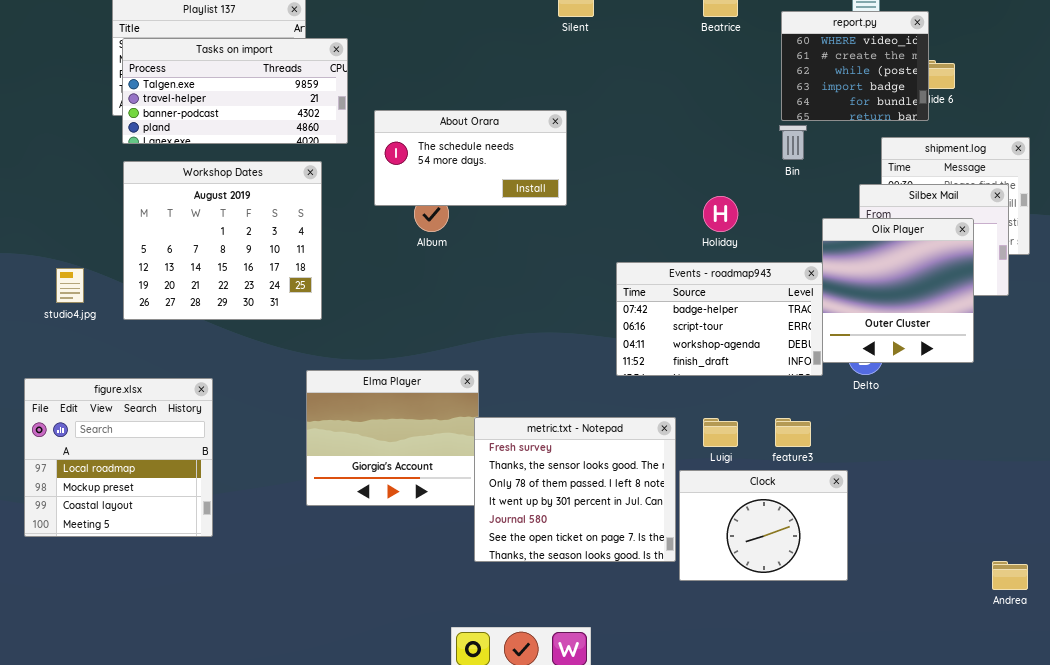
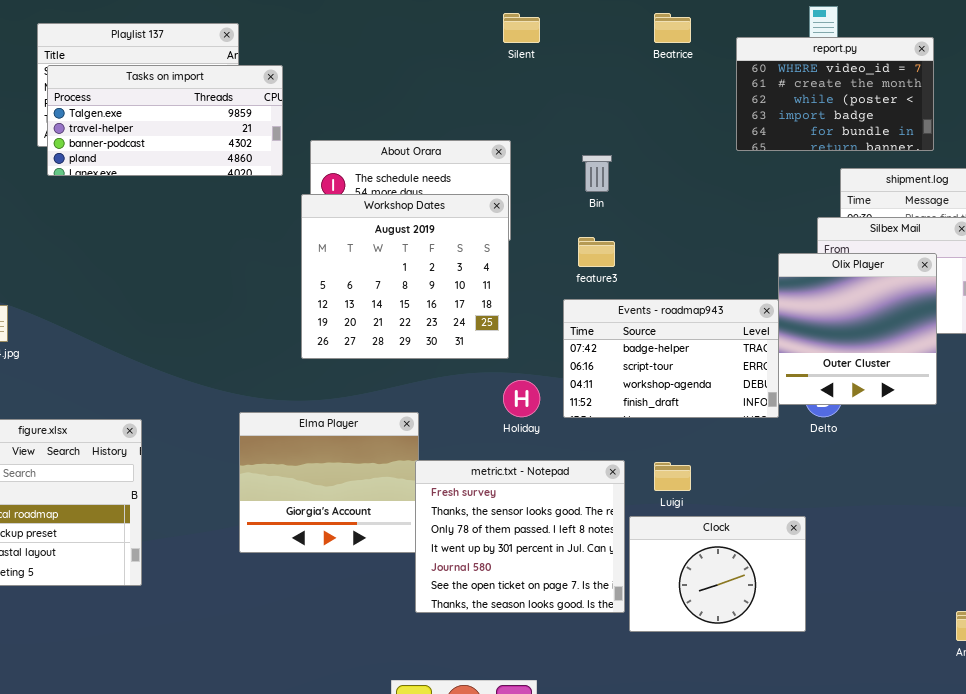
report.py: [781,11,929,121] -> [736,37,934,151], resized
Bin: [779,125,807,160] -> [582,155,612,192], moved
Workshop Dates: [123,161,322,320] -> [301,194,509,359], moved
Holiday: [703,196,738,232] -> [503,380,540,417], moved
feature3: [775,418,811,447] -> [578,237,615,267], moved

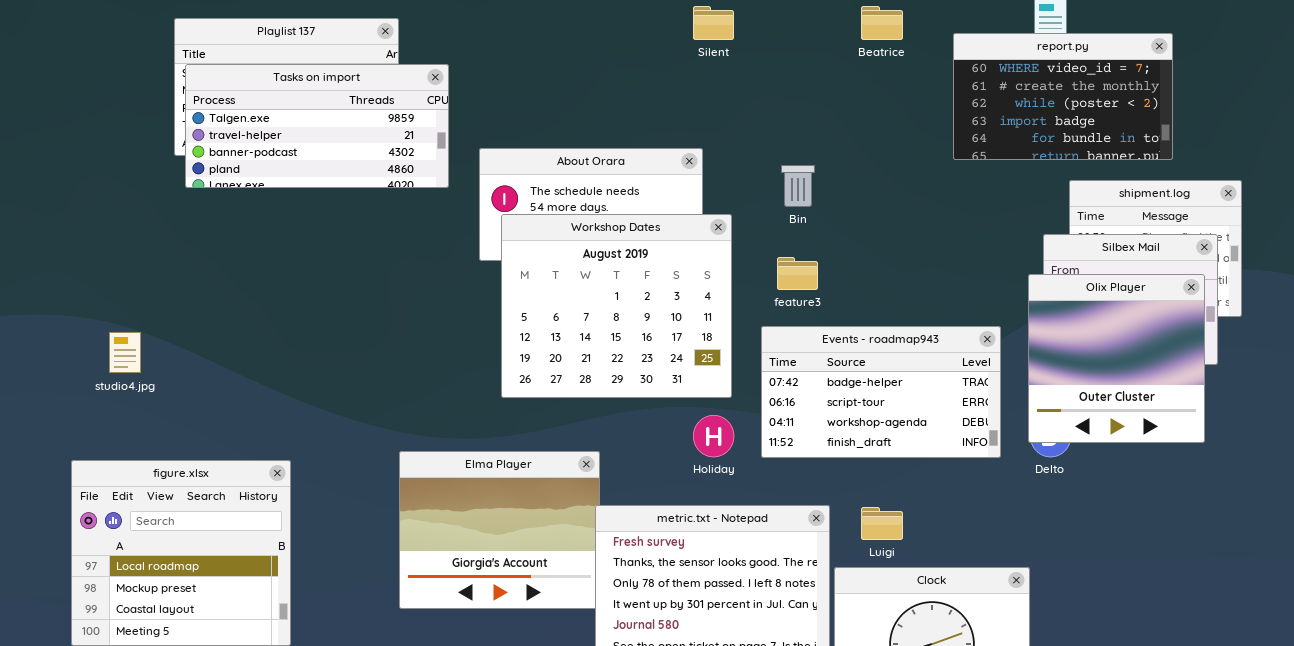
Workshop Dates: [301,194,509,359] -> [501,214,732,398], moved
Olix Player: [778,253,937,405] -> [1028,274,1205,443], moved

